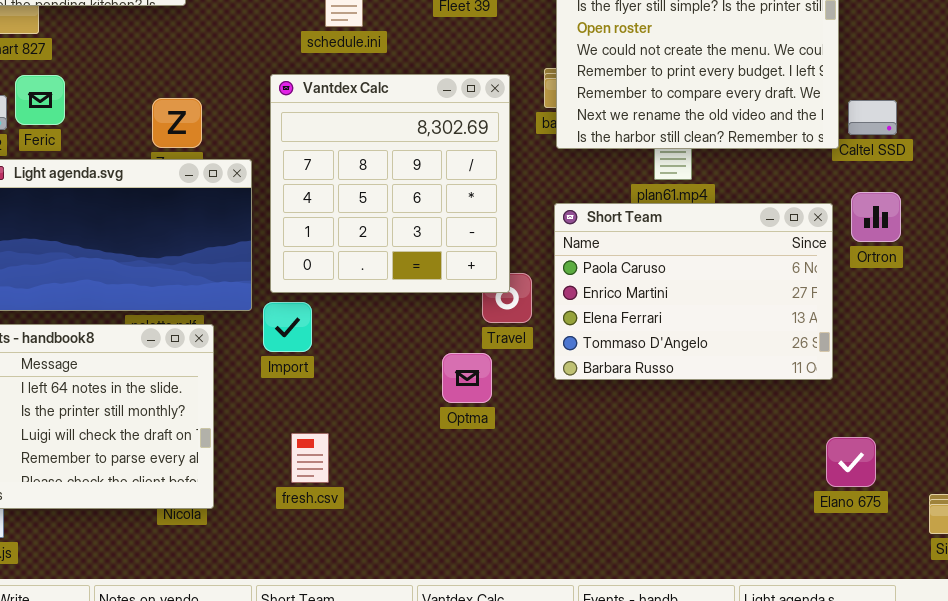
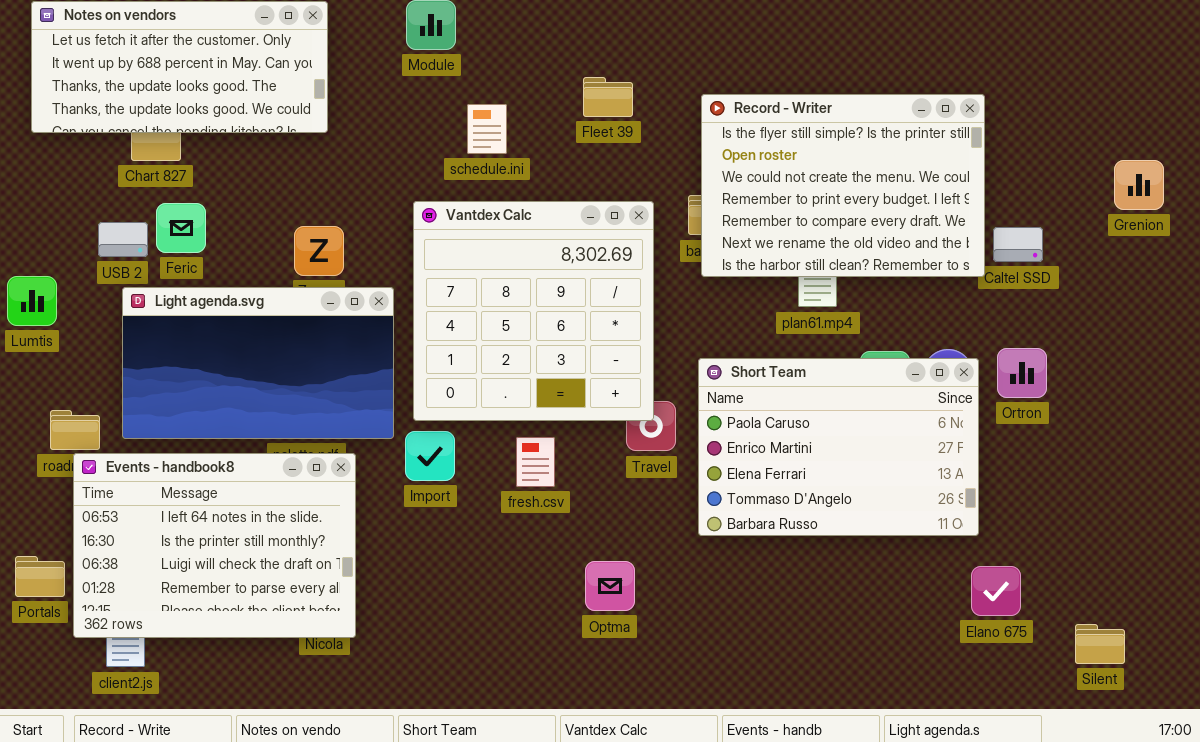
Ortron: [851,192,901,242] -> [997,348,1047,398], moved
Short Team: [554,203,833,380] -> [698,358,979,536], moved
Optma: [442,353,492,403] -> [585,561,635,611], moved
fresh.csv: [291,433,329,483] -> [516,437,555,487], moved

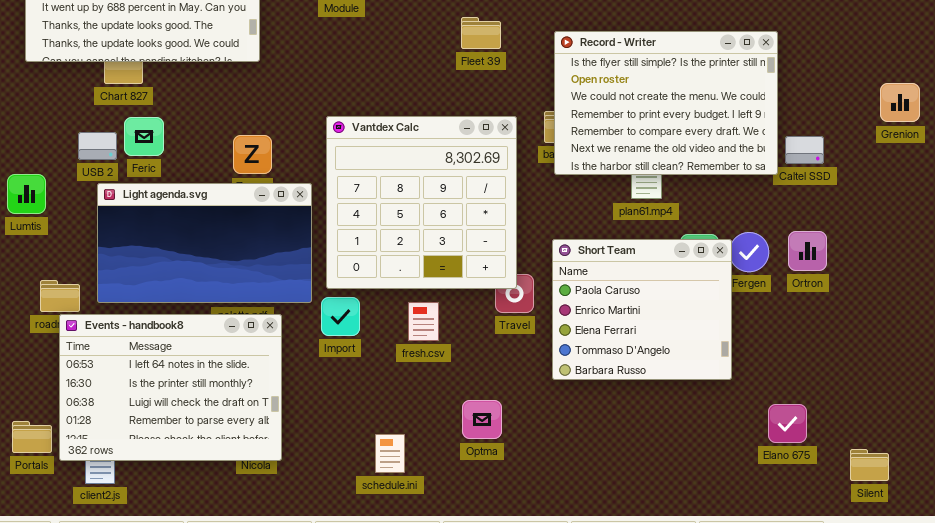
schedule.ini: [467,104,507,154] -> [375,434,405,473], moved
Short Team: [698,358,979,536] -> [552,239,732,380], resized
Portals: [15,556,65,597] -> [12,421,52,453], moved

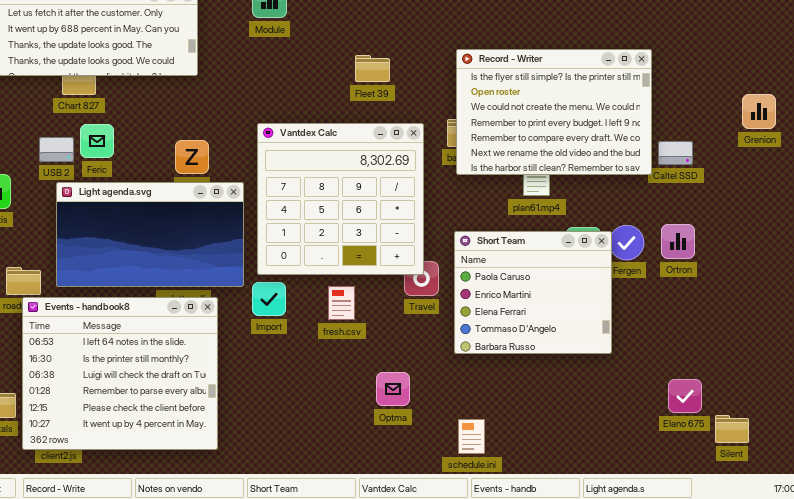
Fleet 39: [461,17,501,49] -> [355,55,390,82], moved
Events - handbook8: [59,314,282,461] -> [22,297,218,450], resized
Elano 675: [768,404,807,443] -> [668,379,702,413], moved
schedule.ini: [375,434,405,473] -> [458,419,485,454], moved

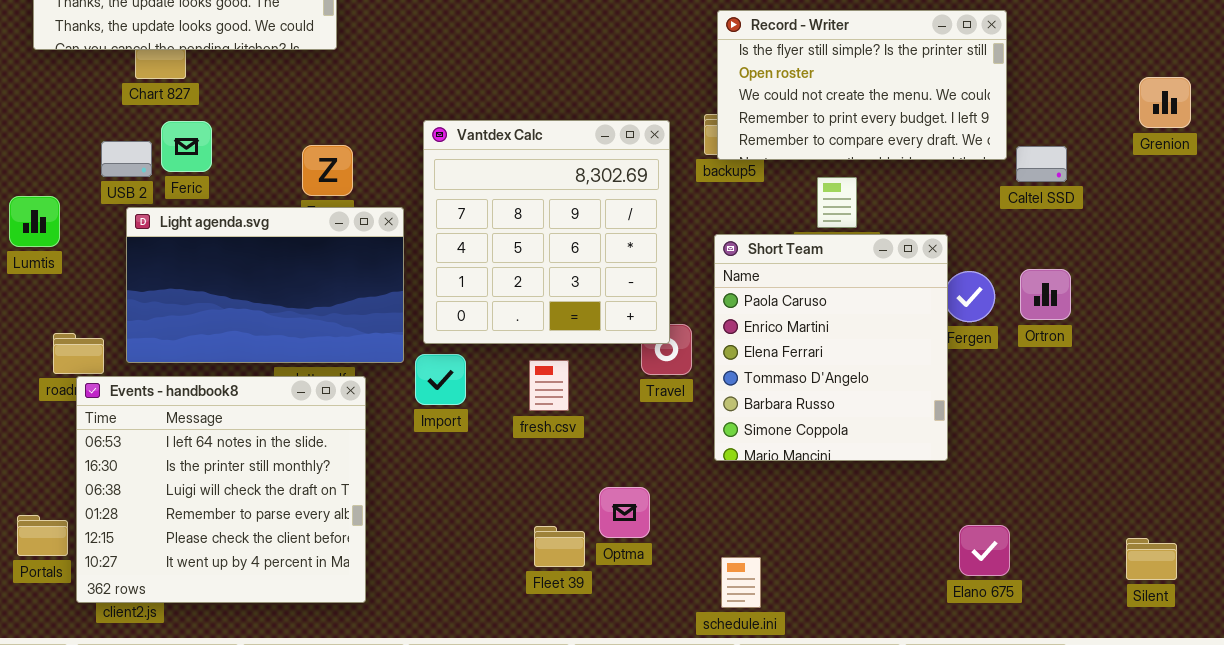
Record - Writer: [456,49,652,175] -> [717,10,1007,160], resized
Fleet 39: [355,55,390,82] -> [534,526,585,567], moved
Short Team: [454,231,612,354] -> [714,234,948,461], resized
Elano 675: [668,379,702,413] -> [959,525,1010,576], moved
Silent: [715,415,749,443] -> [1126,538,1177,580], moved

